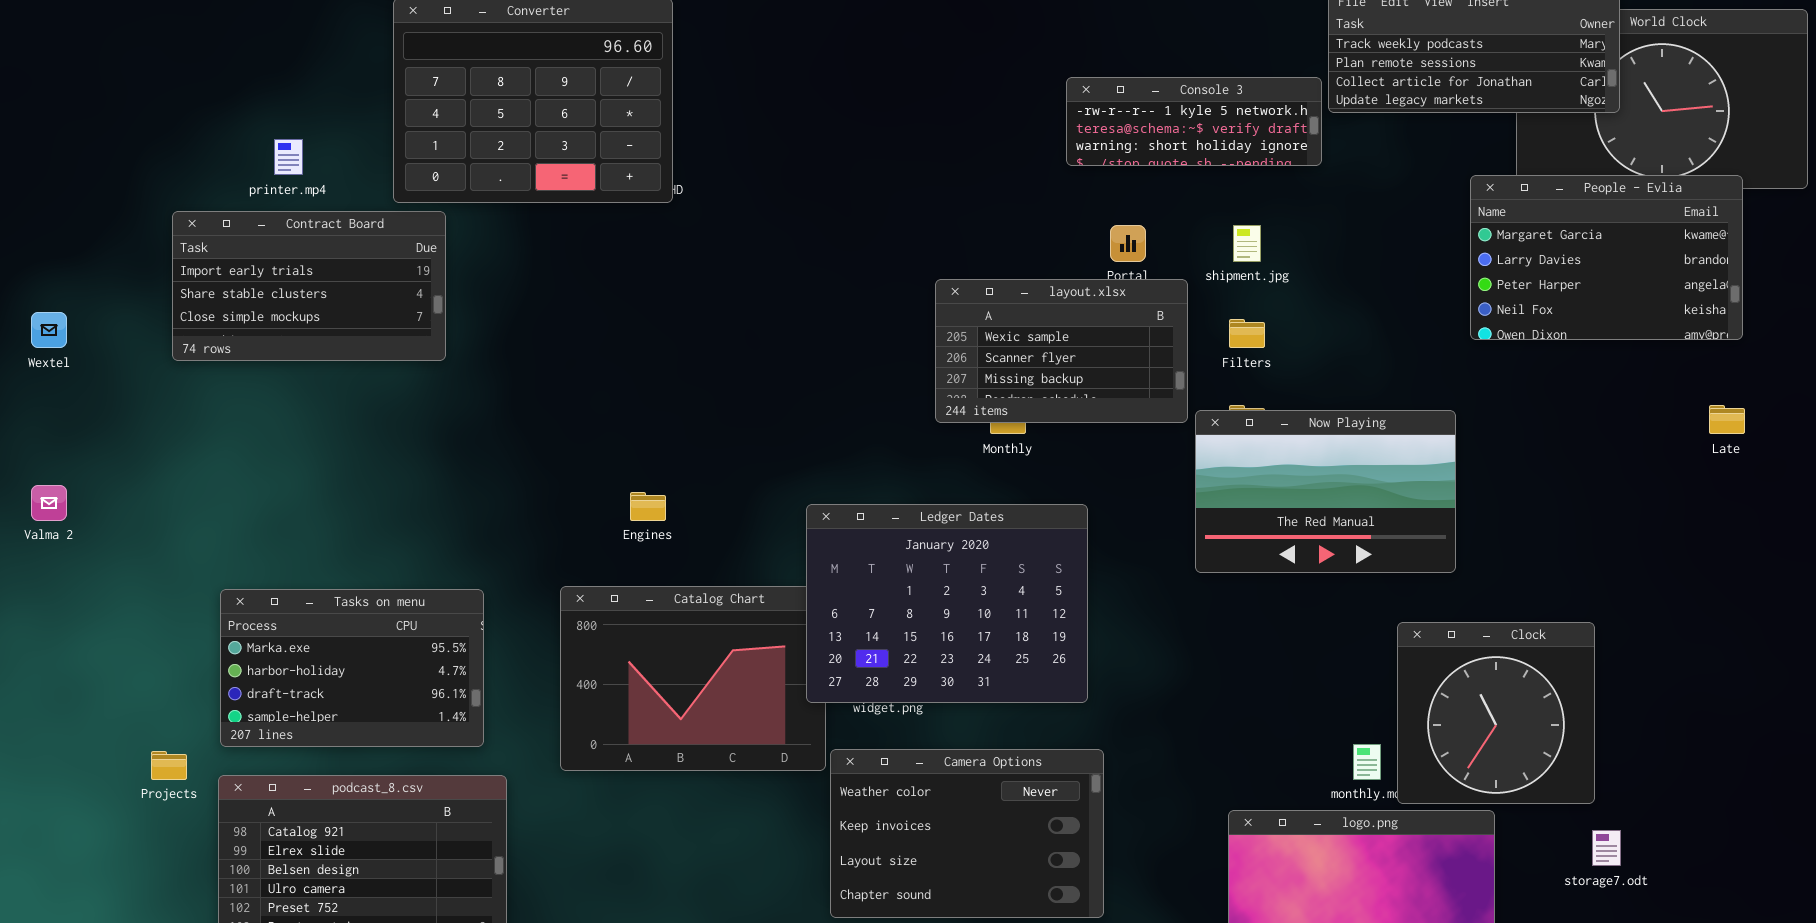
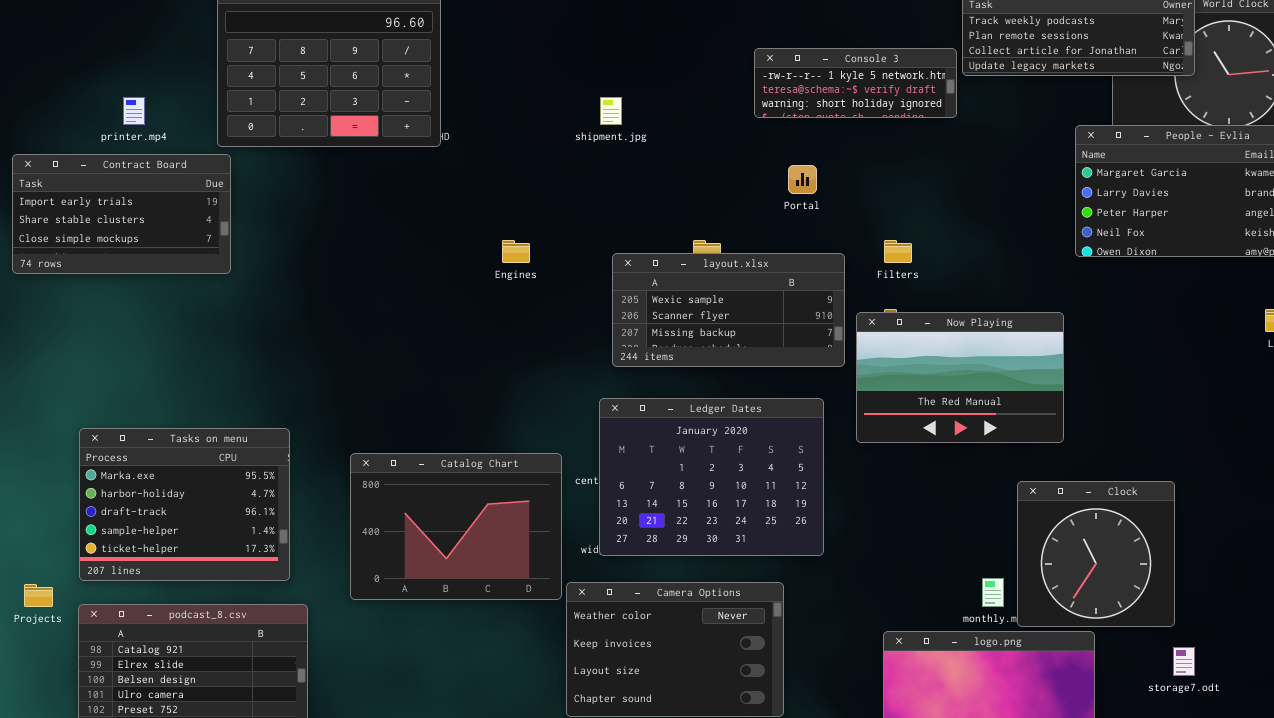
Contract Board: [172,211,446,361] -> [12,154,231,274], moved
shipment.jpg: [1233,225,1261,262] -> [600,97,622,125], moved
layout.xlsx: [935,279,1188,423] -> [612,253,845,367], moved, resized
Engines: [630,492,666,521] -> [502,240,530,263], moved
Ledger Dates: [806,504,1088,703] -> [599,398,824,556], moved
Tasks on menu: [220,589,484,747] -> [79,428,290,581], resized

